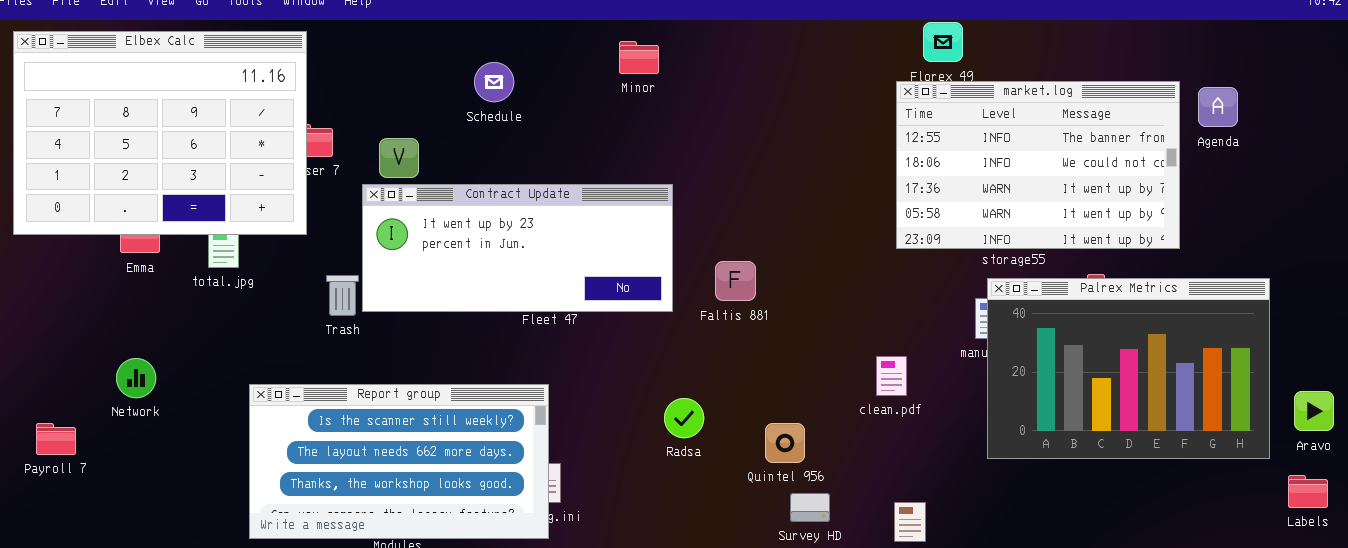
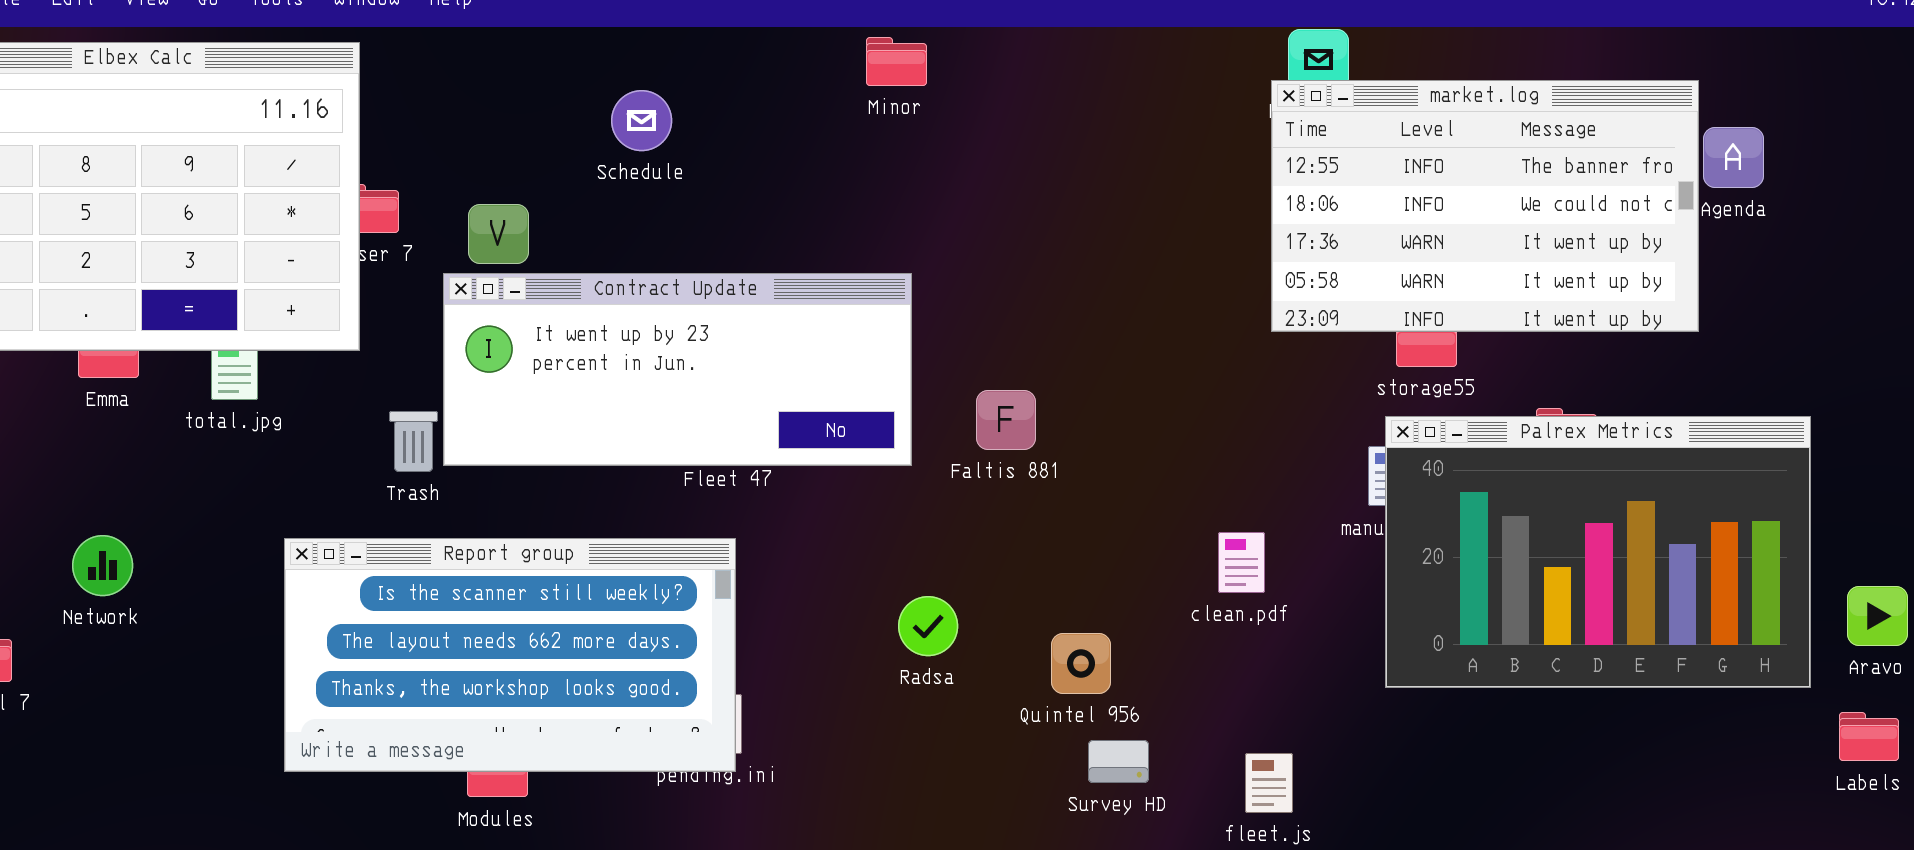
Minor: [619,41,659,74] -> [866,37,927,86], moved
market.log: [896,81,1180,249] -> [1271,80,1699,332], moved
Report group: [249,384,549,539] -> [284,538,736,772], moved

